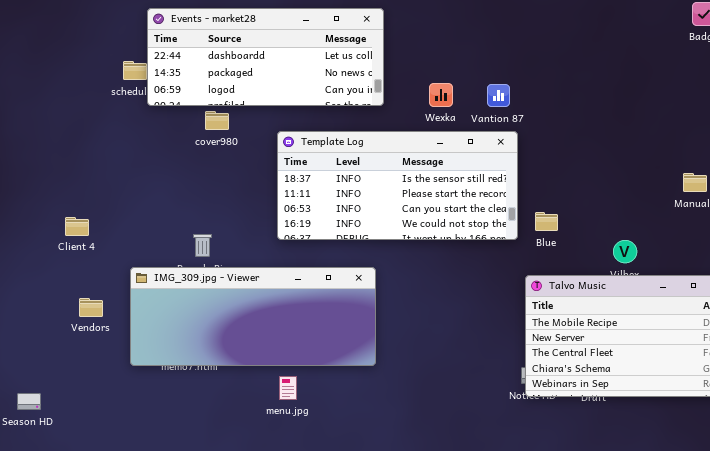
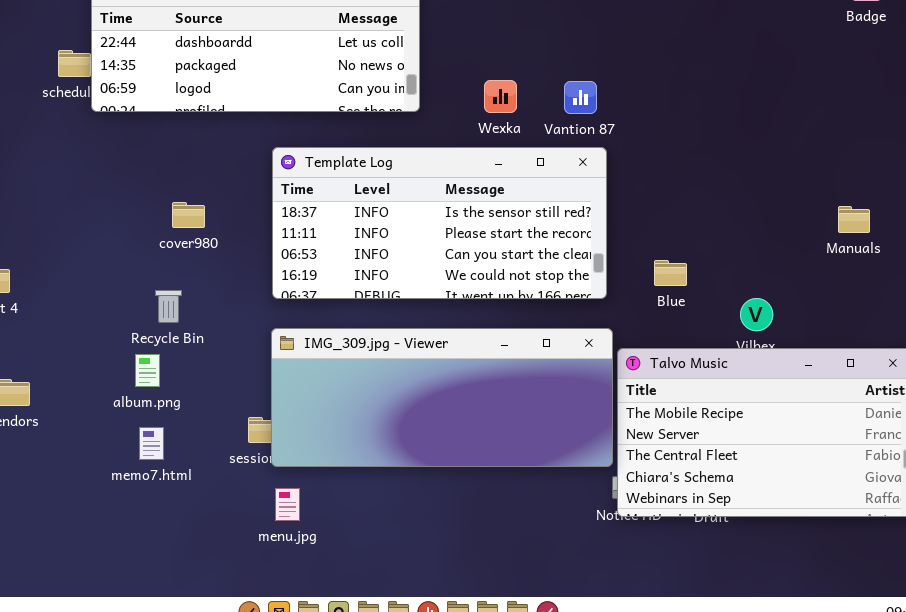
cover980: [205,111,229,130] -> [172,202,205,228], moved
Blue: [535,212,558,231] -> [654,260,687,286], moved
IMG_309.jpg - Viewer: [130,267,376,366] -> [271,328,613,467], moved

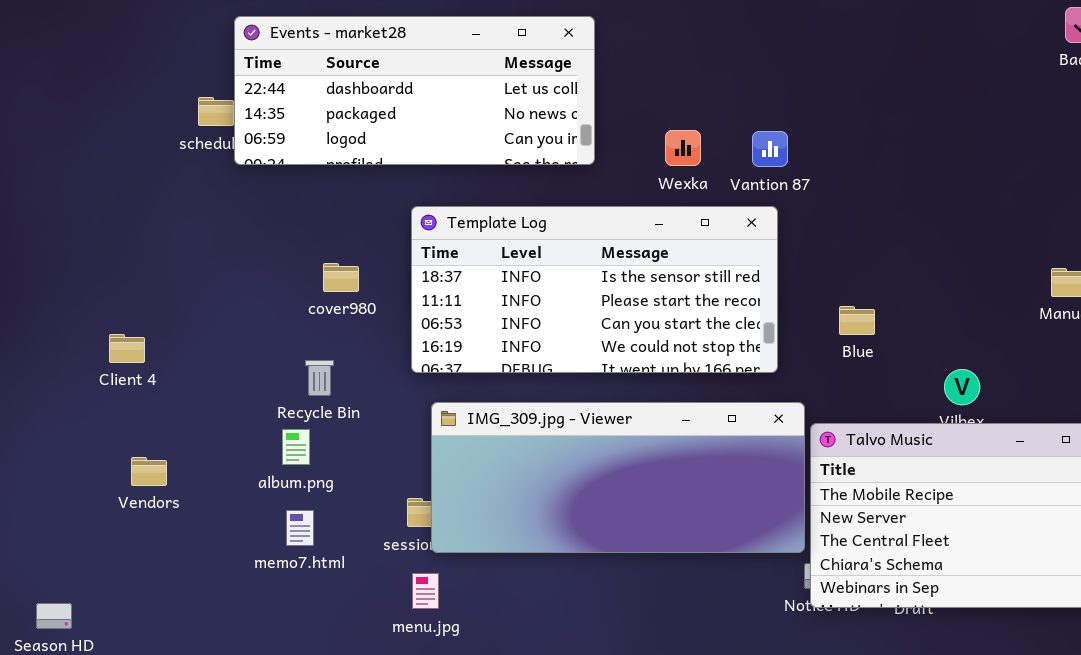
Template Log: [272,147,607,299] -> [411,206,778,373], moved
Blue: [654,260,687,286] -> [839,306,875,335], moved
menu.jpg: [275,488,300,521] -> [412,573,439,609], moved

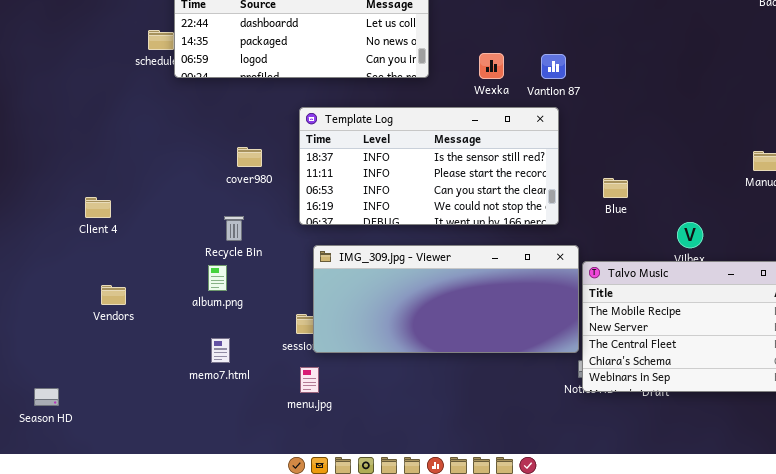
memo7.html: [286,510,314,546] -> [211,338,230,363], moved

